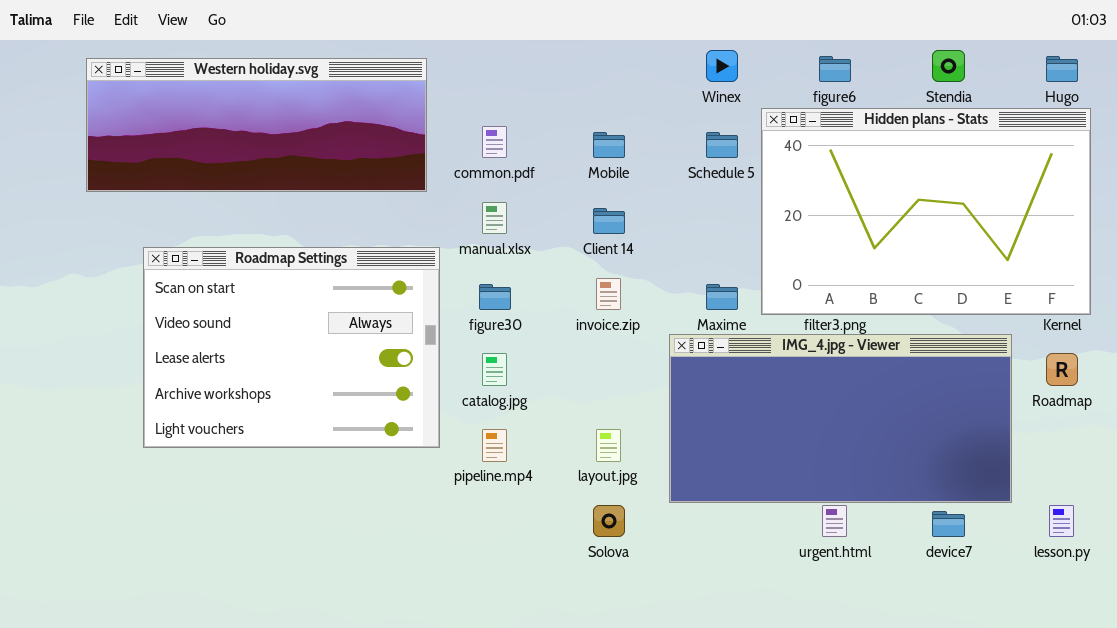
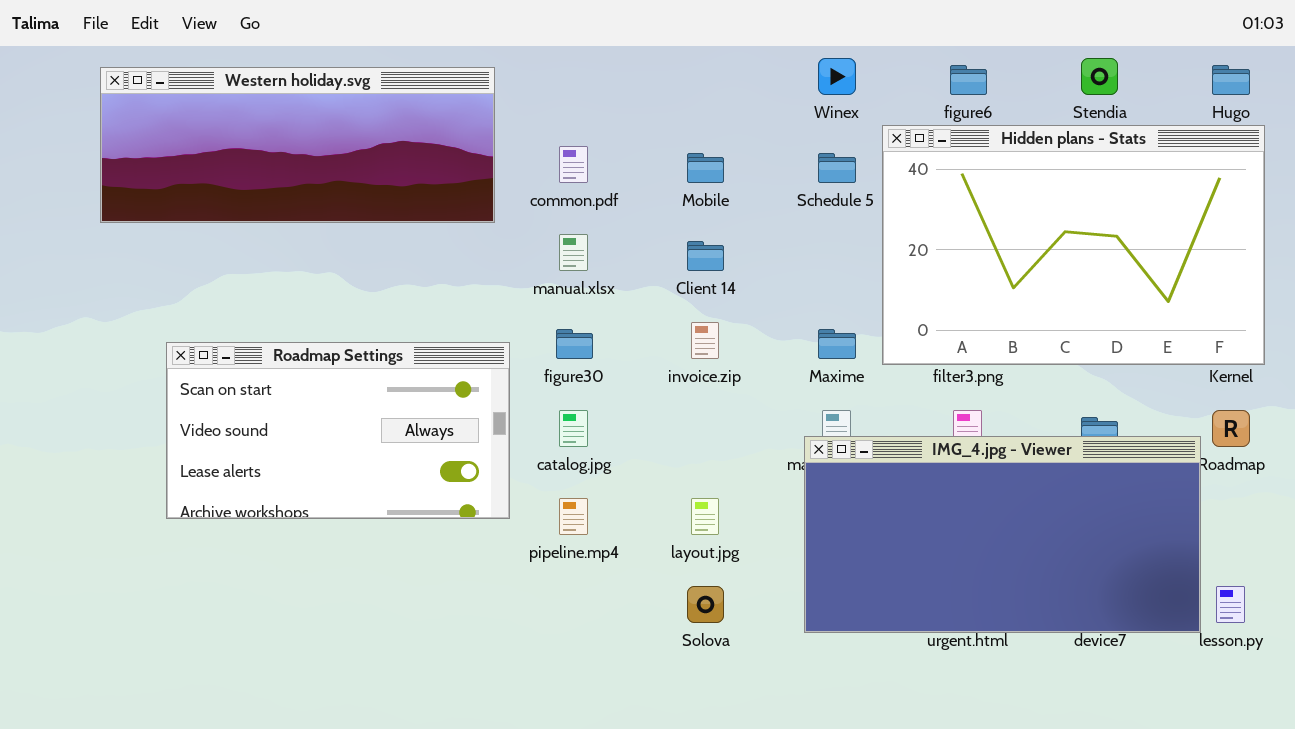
Roadmap Settings: [143,247,440,448] -> [166,342,510,519], resized
IMG_4.jpg - Viewer: [669,334,1012,503] -> [804,436,1201,633], moved

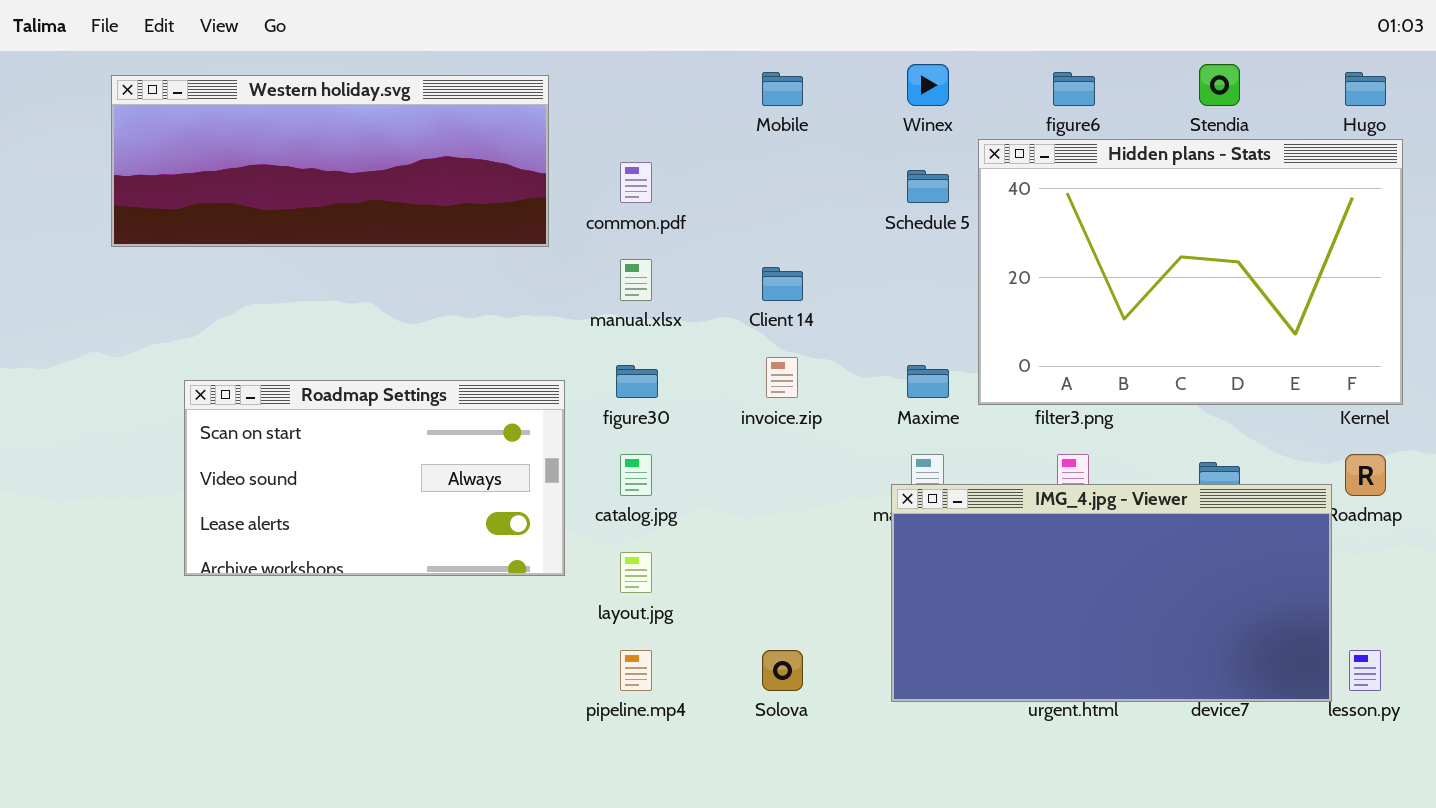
Mobile: [687,153,724,183] -> [762,72,803,106], moved
pipeline.mp4: [559,498,588,535] -> [620,650,652,691], moved
layout.jpg: [691,498,719,535] -> [620,552,652,593], moved

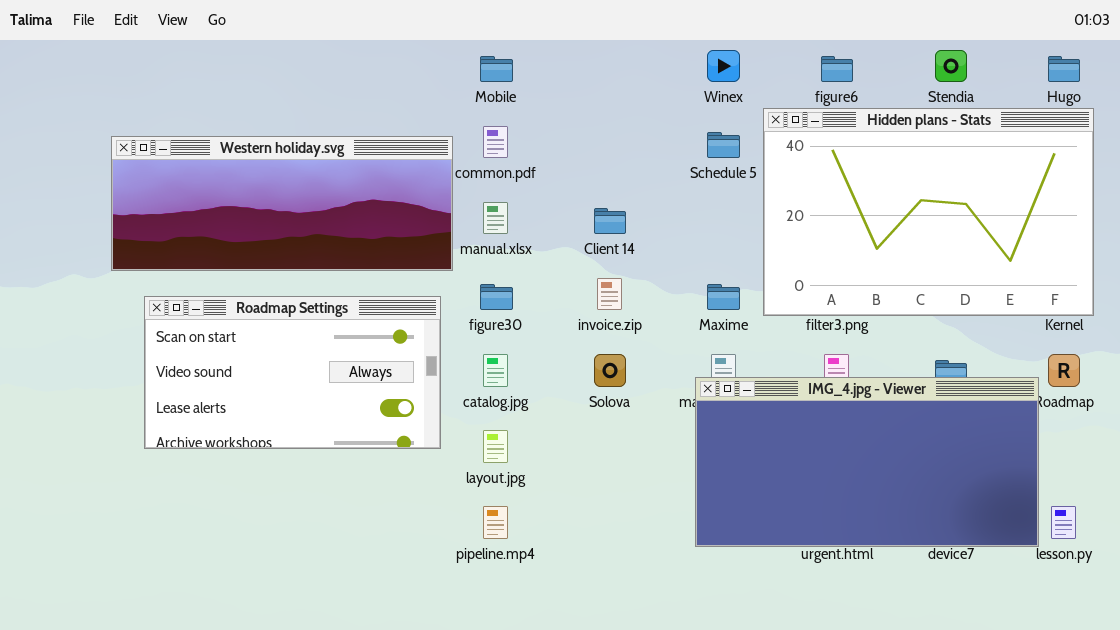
Mobile: [762,72,803,106] -> [480,56,513,82], moved
Western holiday.svg: [111,75,549,247] -> [111,136,453,271], moved
Solova: [762,650,803,691] -> [594,354,626,387], moved

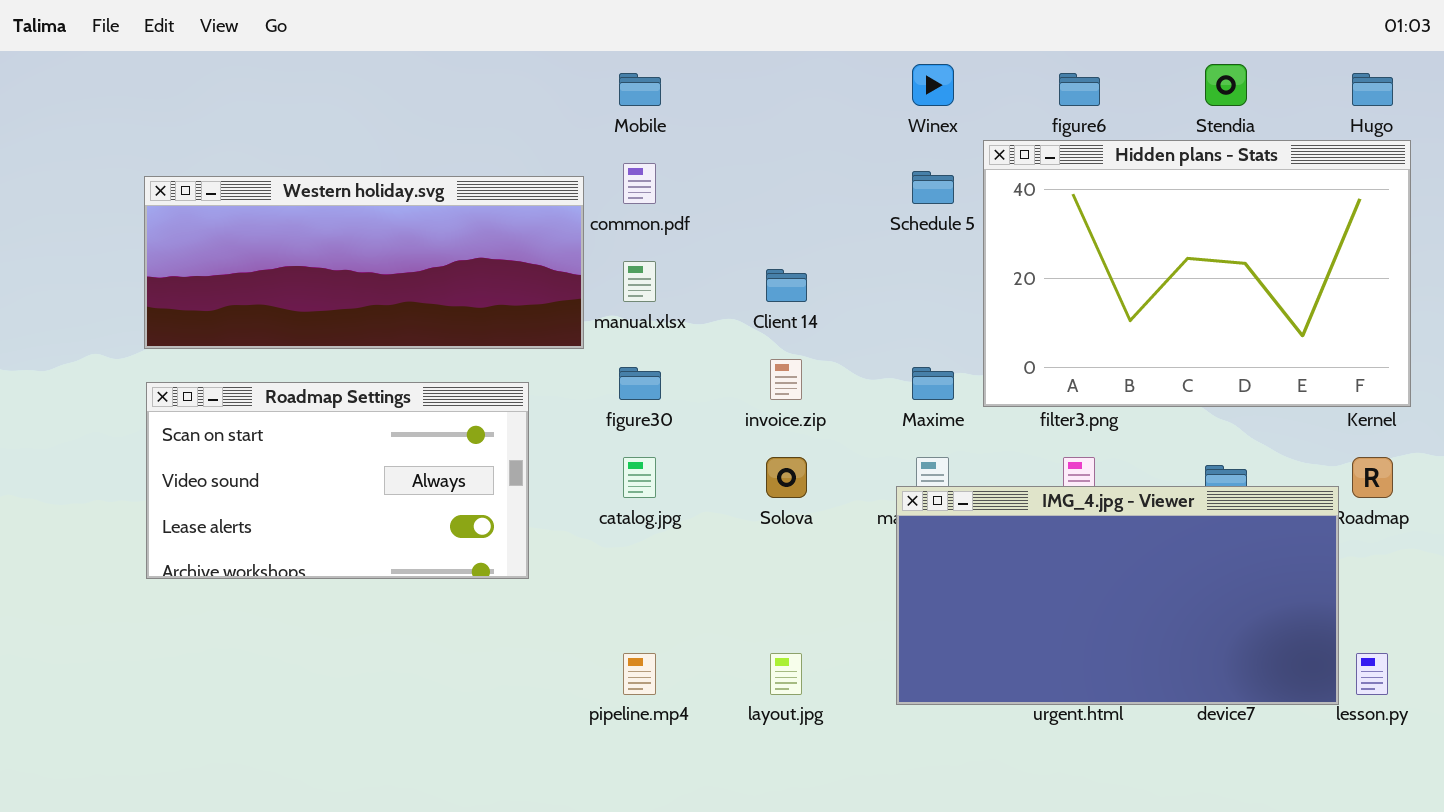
Roadmap Settings: [144,296,441,449] -> [146,382,529,579], moved
layout.jpg: [483,430,508,463] -> [770,653,802,695], moved

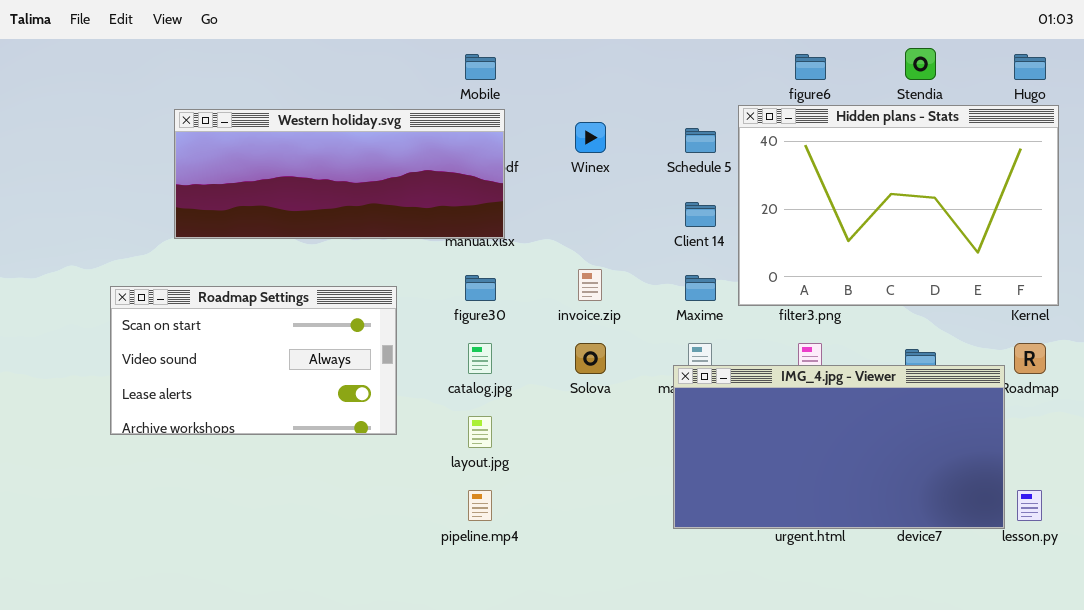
Winex: [912,64,954,106] -> [575,122,606,153], moved
Western holiday.svg: [144,176,584,349] -> [174,109,505,239], moved
Client 14: [766,269,807,302] -> [685,202,716,227], moved
layout.jpg: [770,653,802,695] -> [468,416,492,448], moved

